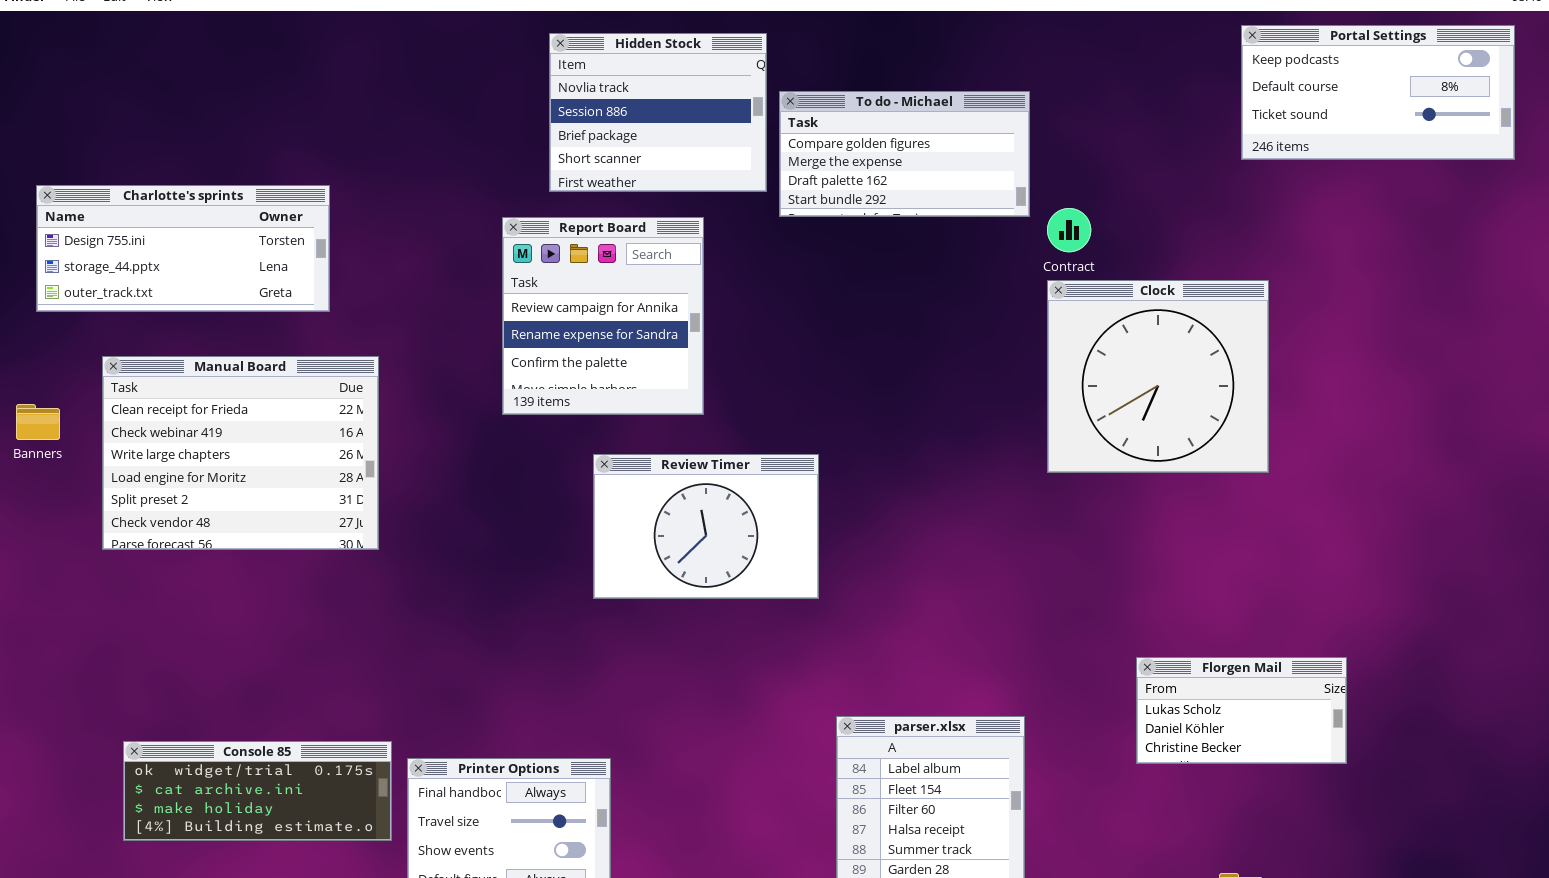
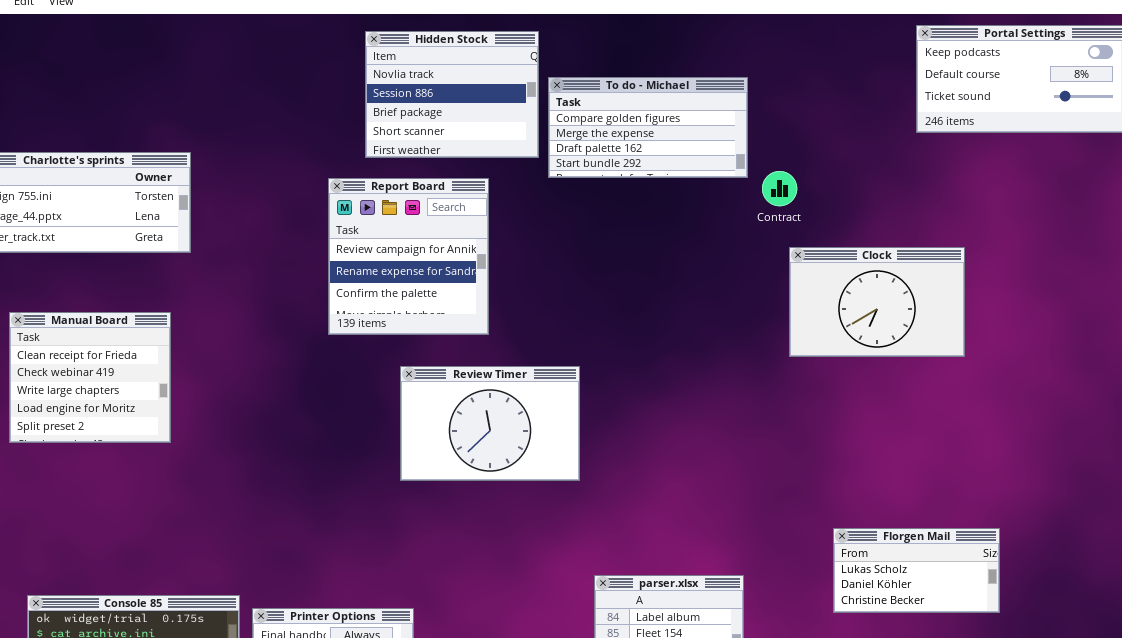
Clock: [1047,280,1269,473] -> [789,247,965,357], moved, resized
Manual Board: [102,356,379,550] -> [9,312,171,443], resized

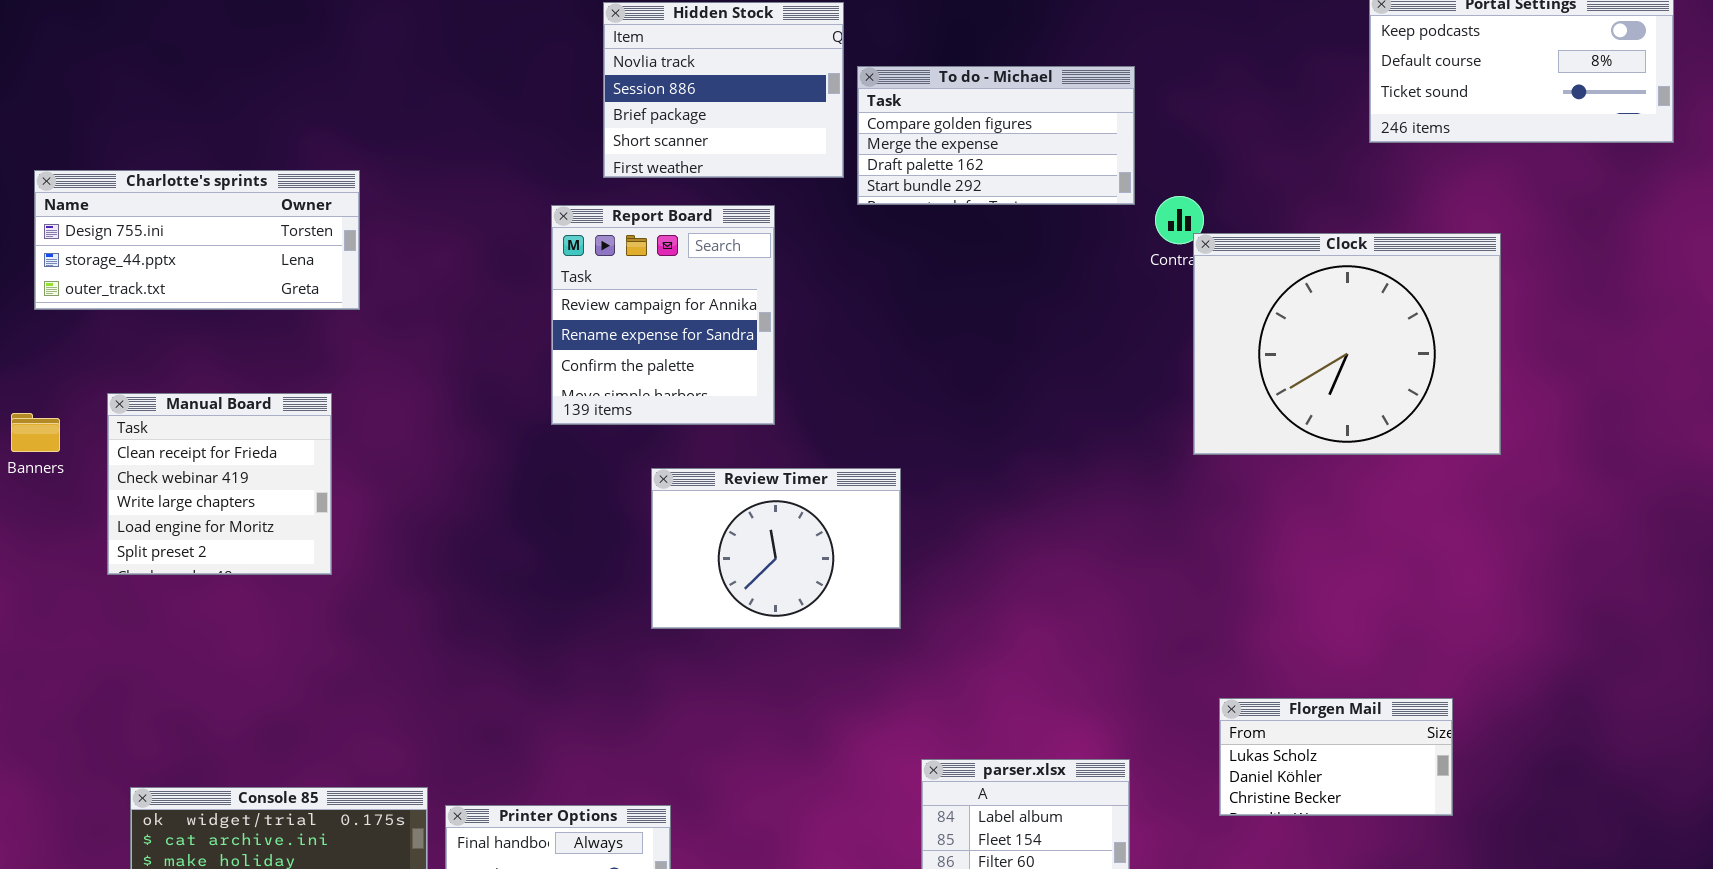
Clock: [789,247,965,357] -> [1193,233,1501,455], resized
Florgen Mail: [833,528,1000,613] -> [1219,698,1453,816], moved

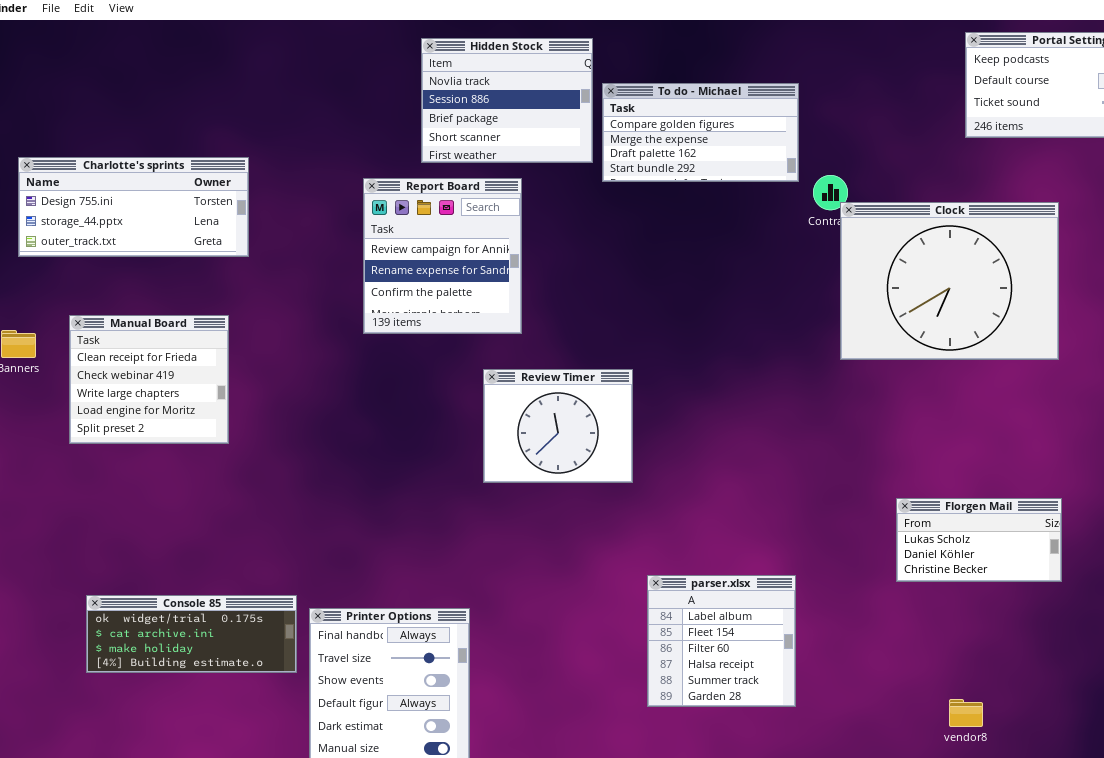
Report Board: [551,205,775,425] -> [363,178,522,334], moved
Review Timer: [651,468,901,629] -> [483,369,633,483], resized
Florgen Mail: [1219,698,1453,816] -> [896,498,1062,582], moved

